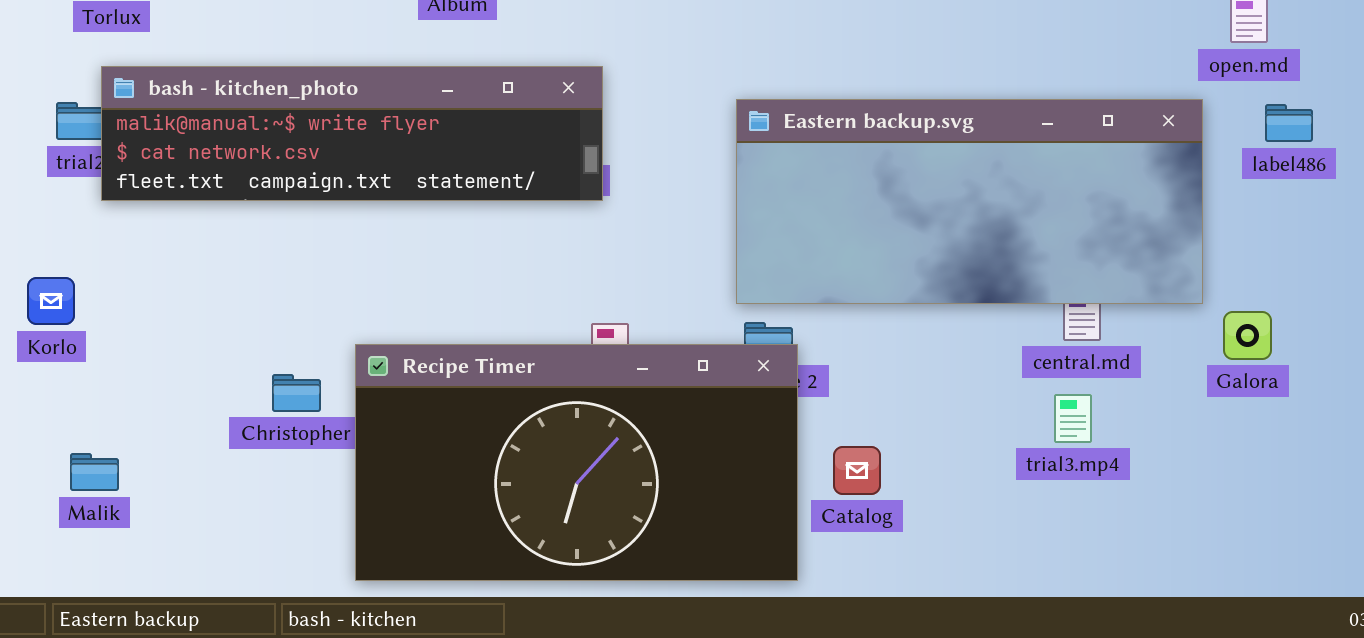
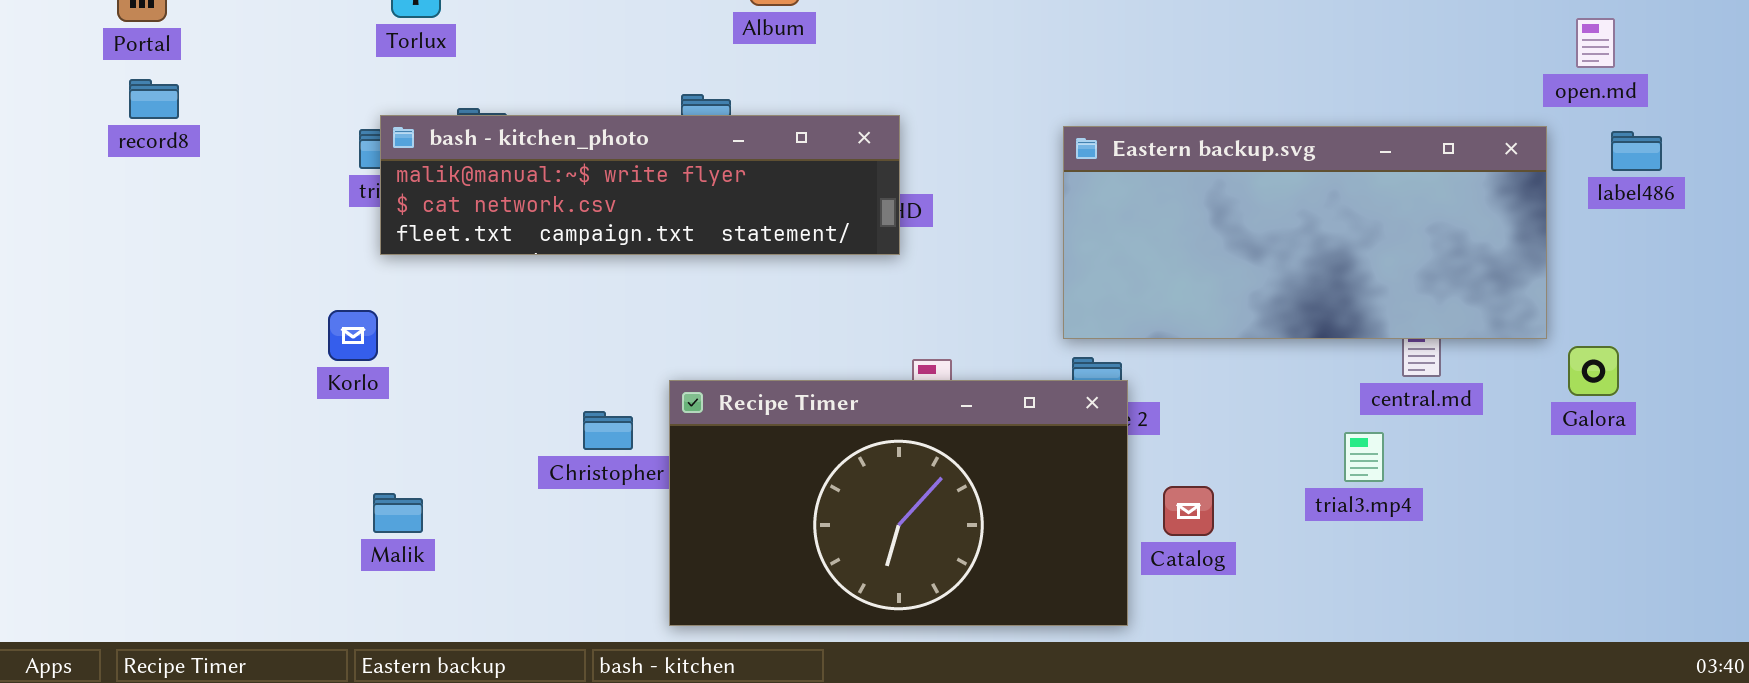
bash - kitchen_photo: [101,66,603,201] -> [380,115,900,255], moved
trial3.mp4: [1054,394,1092,443] -> [1344,432,1384,482], moved

